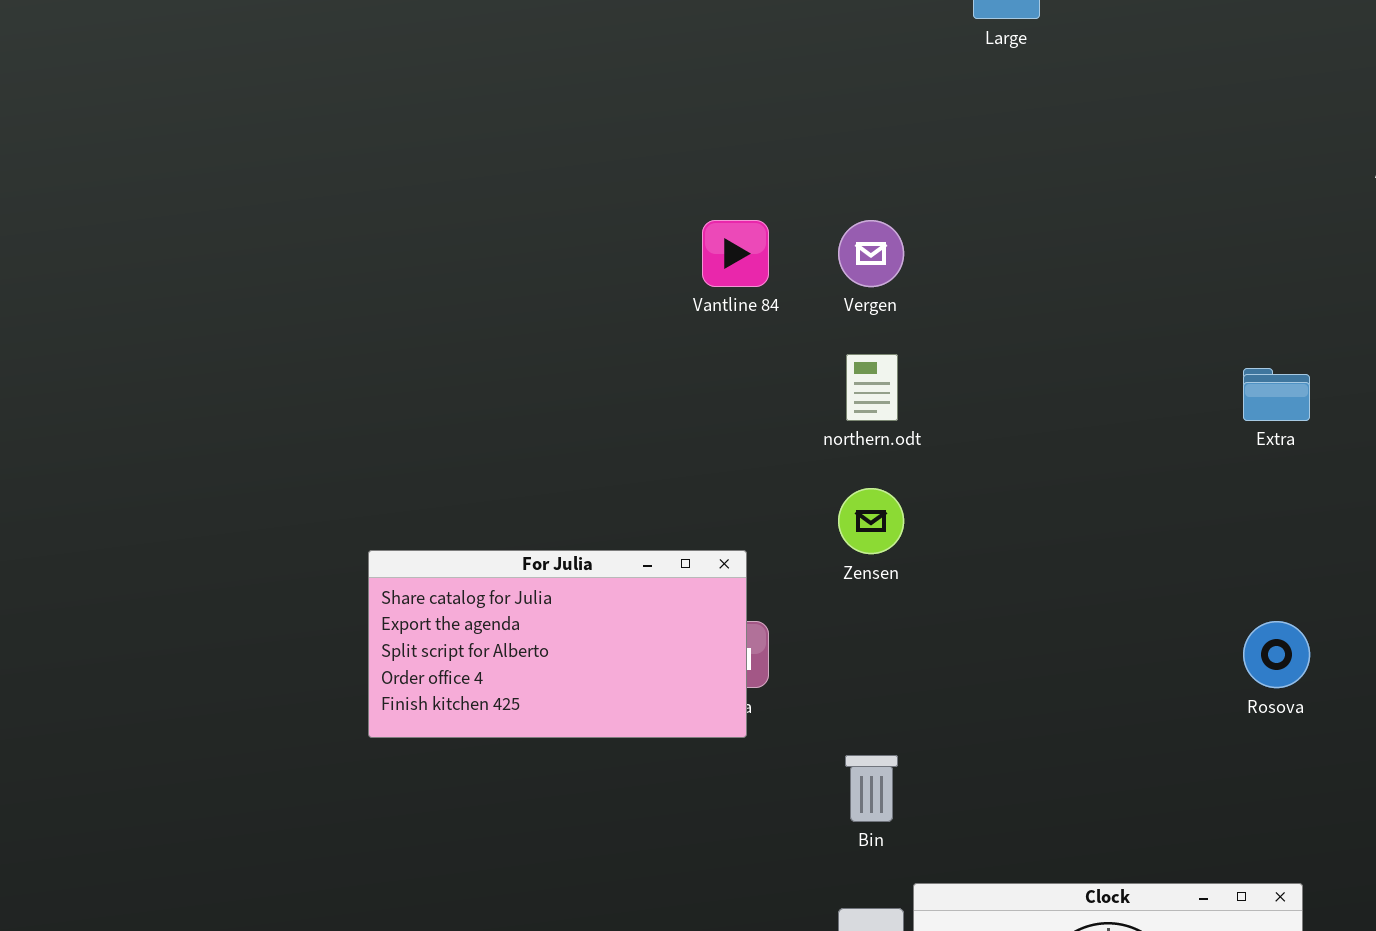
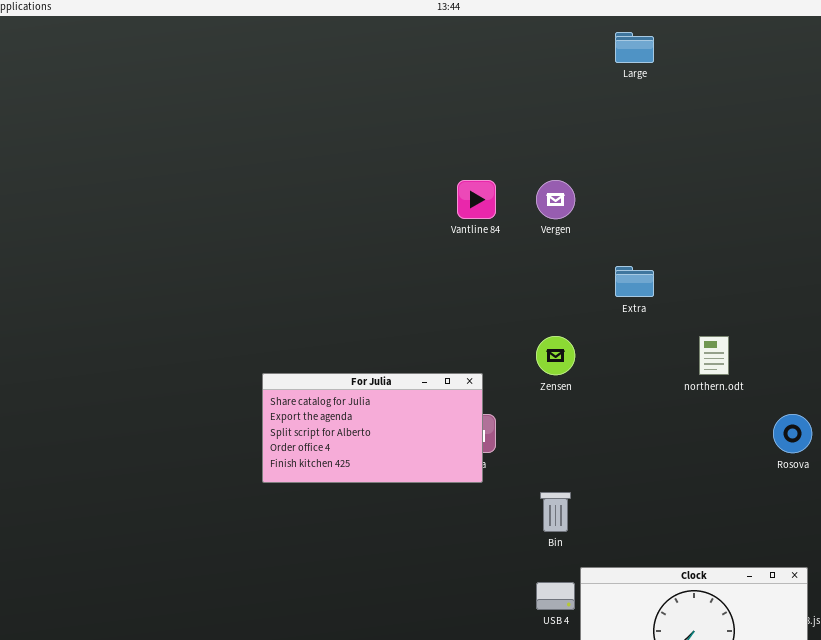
northern.odt: [846,354,898,421] -> [699,336,729,375], moved
Extra: [1243,368,1310,421] -> [615,266,654,297], moved

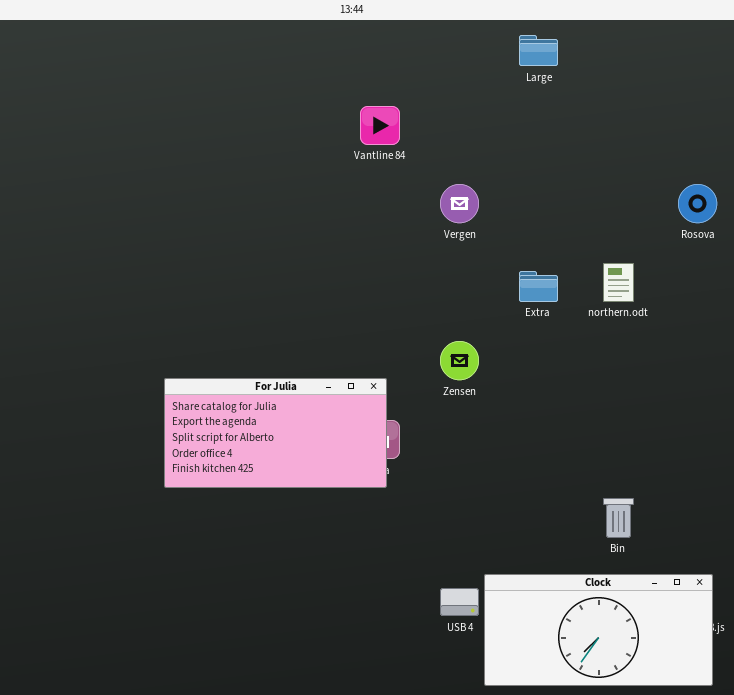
Vantline 84: [457,180,496,219] -> [360,106,400,145], moved
northern.odt: [699,336,729,375] -> [603,263,634,302], moved
Rosova: [773,414,812,453] -> [678,184,717,223], moved
Bin: [540,492,571,532] -> [603,498,634,538], moved

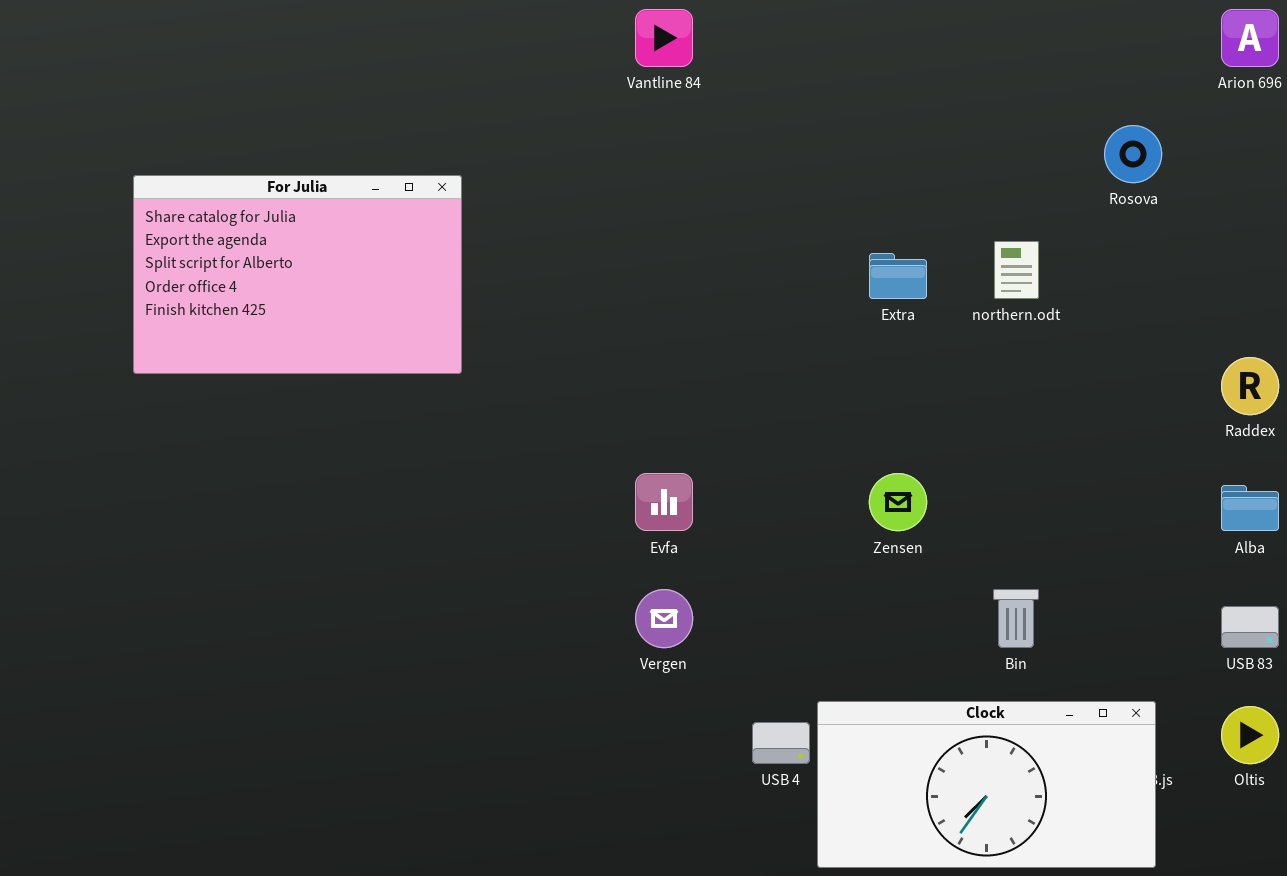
Vergen: [440,184,479,223] -> [635,589,693,648], moved
Zensen: [440,341,479,380] -> [869,473,927,531], moved
For Julia: [164,378,387,488] -> [133,175,462,374], moved, resized

